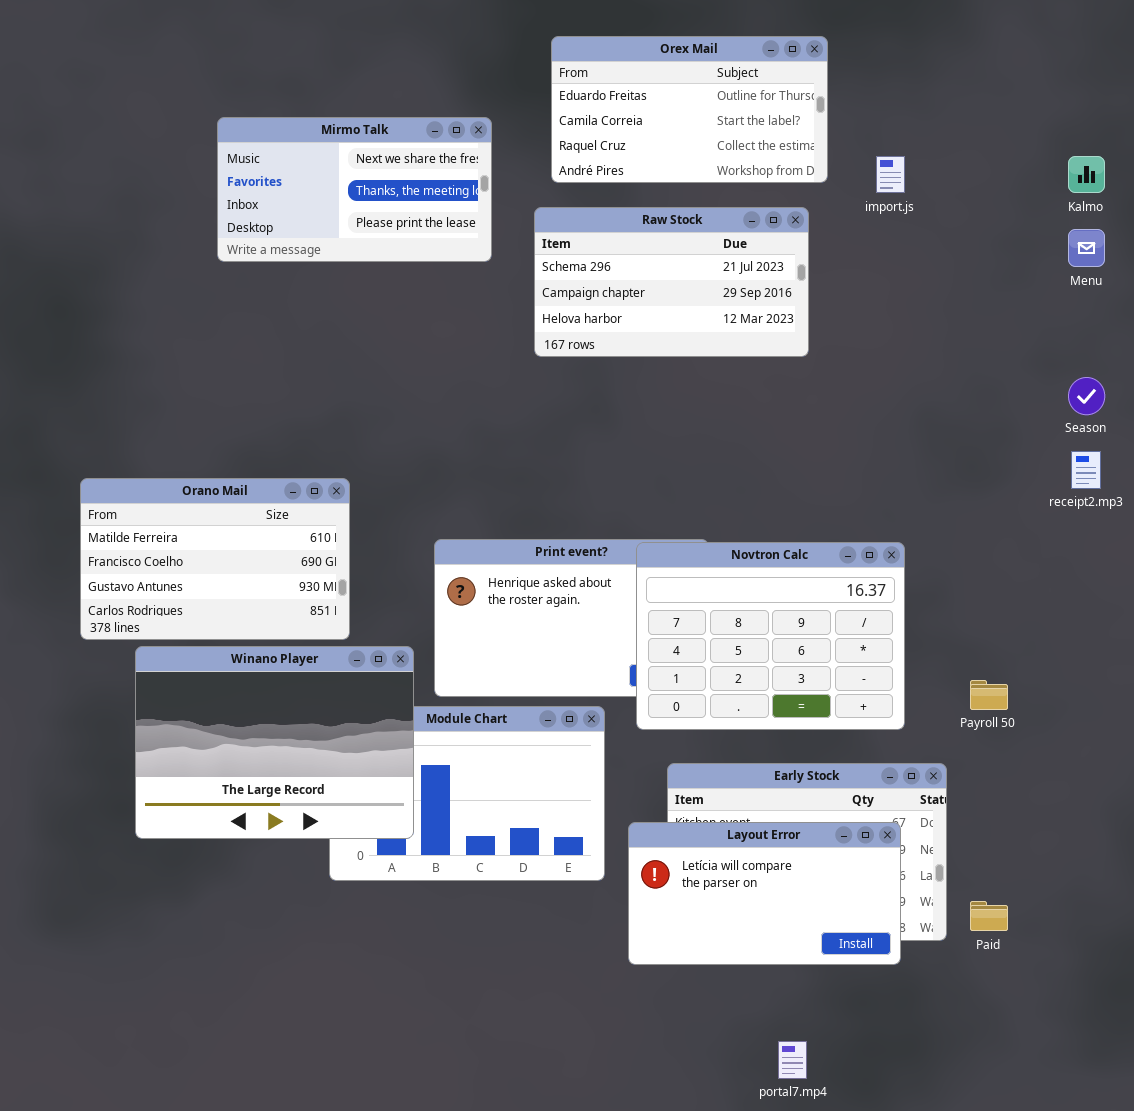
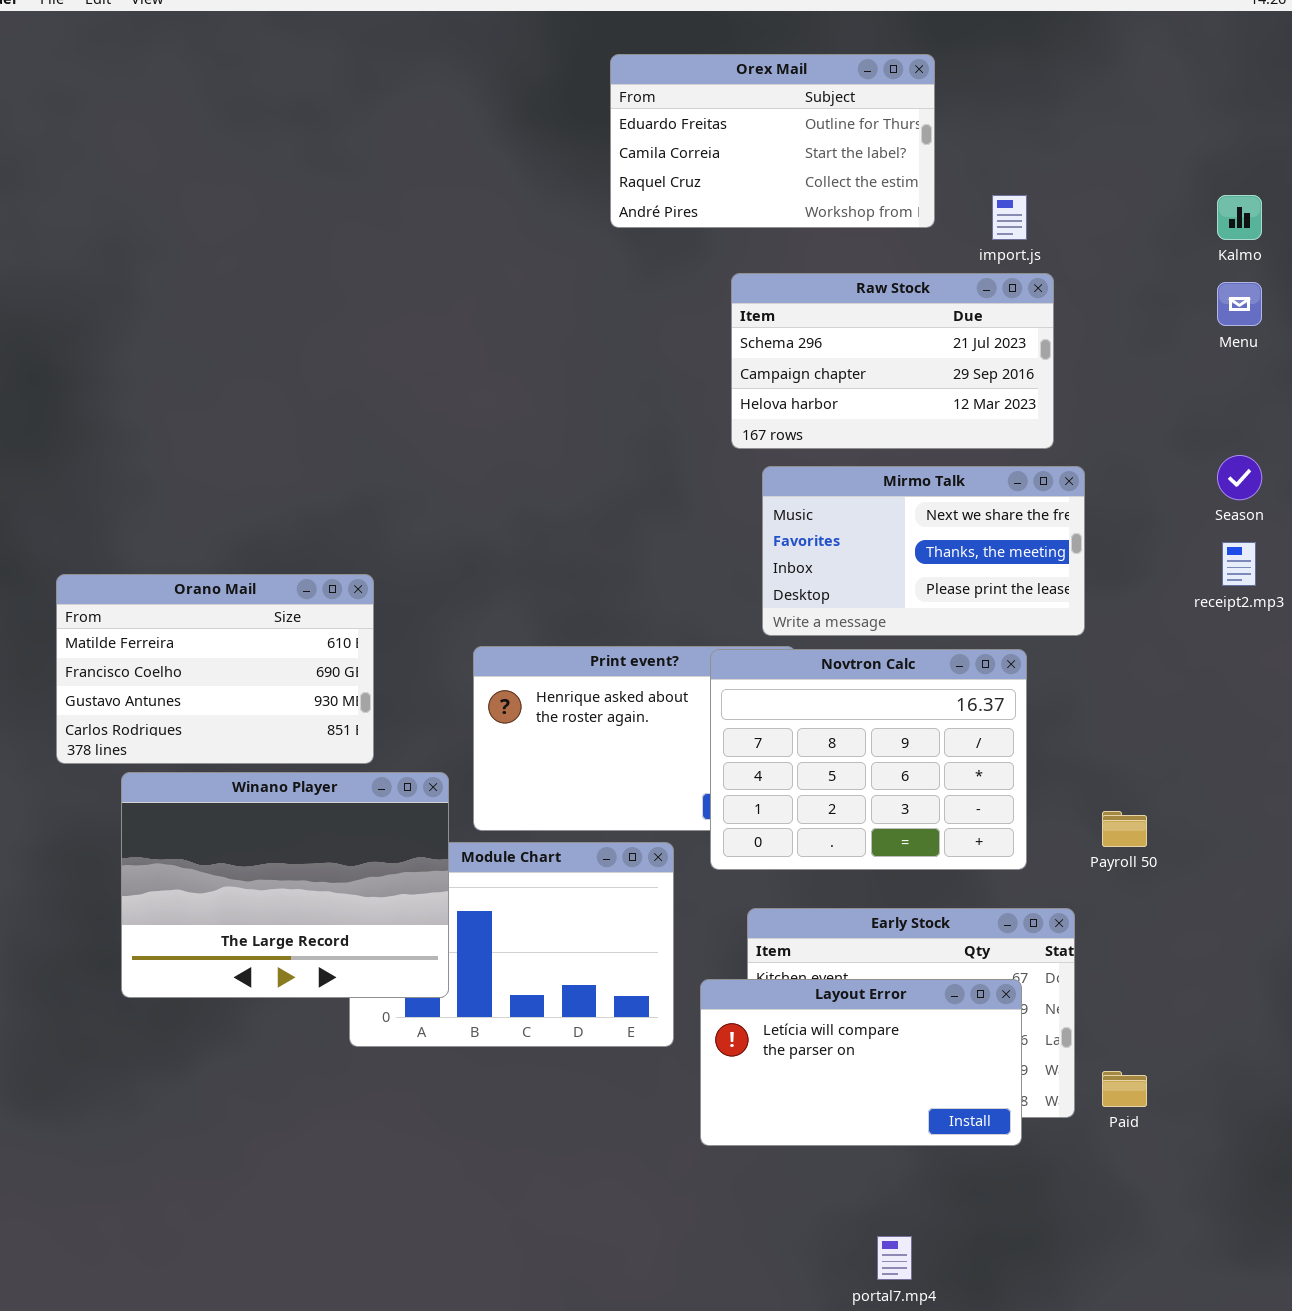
Mirmo Talk: [217,117,492,262] -> [762,466,1085,636], moved
Raw Stock: [534,207,809,357] -> [731,273,1054,449], moved

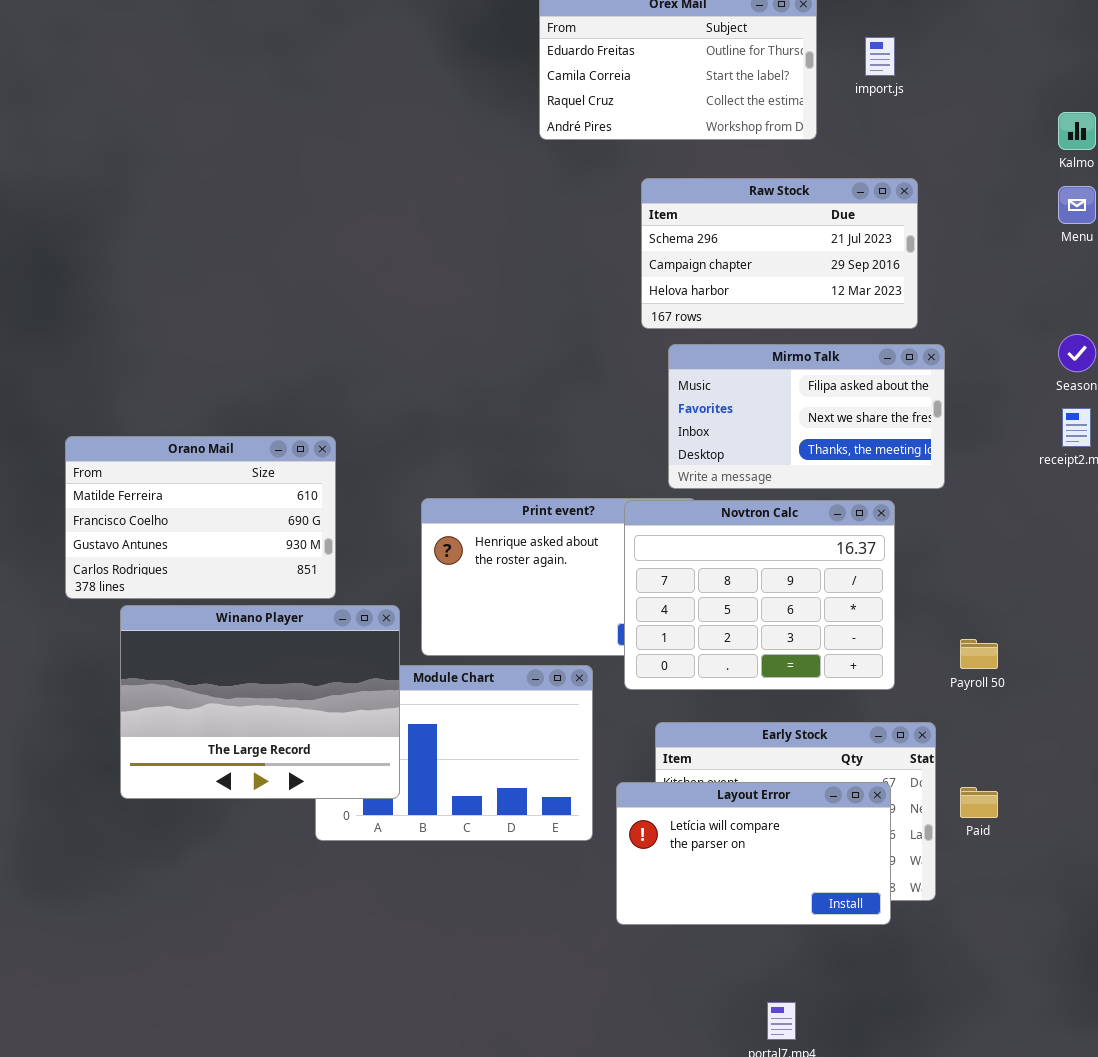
import.js: [992,195,1027,240] -> [865,37,895,76], moved
Mirmo Talk: [762,466,1085,636] -> [668,344,945,489], scrolled up 1 row
Paid: [1102,1071,1147,1107] -> [960,787,998,818], moved

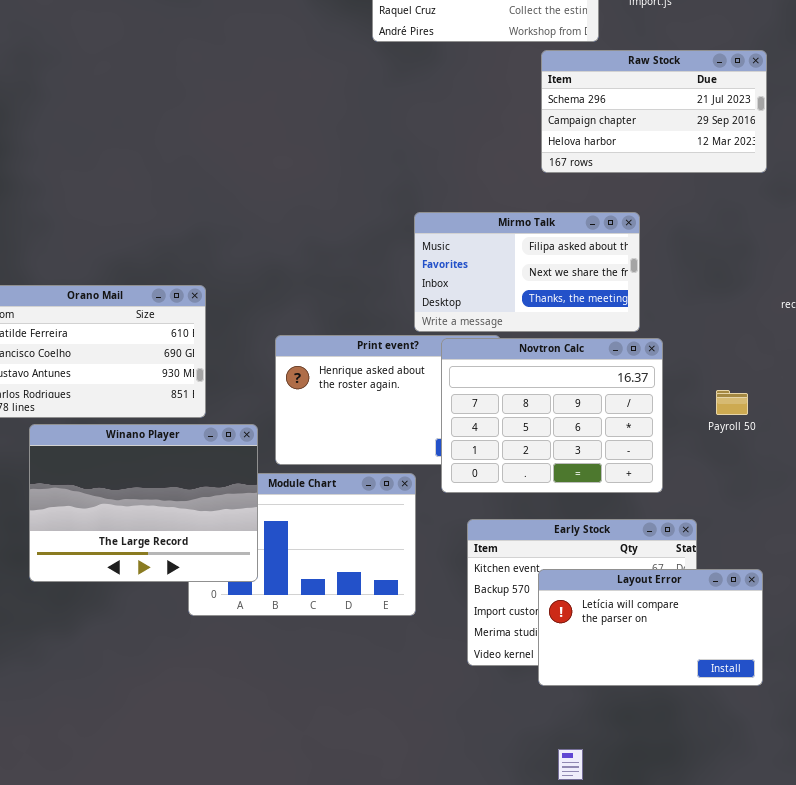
Raw Stock: [641,178,918,329] -> [541,50,767,173], moved
Mirmo Talk: [668,344,945,489] -> [414,212,640,332], moved
Payroll 50: [960,639,998,669] -> [716,390,748,415], moved
Layout Error: [616,782,891,925] -> [538,569,763,686], moved

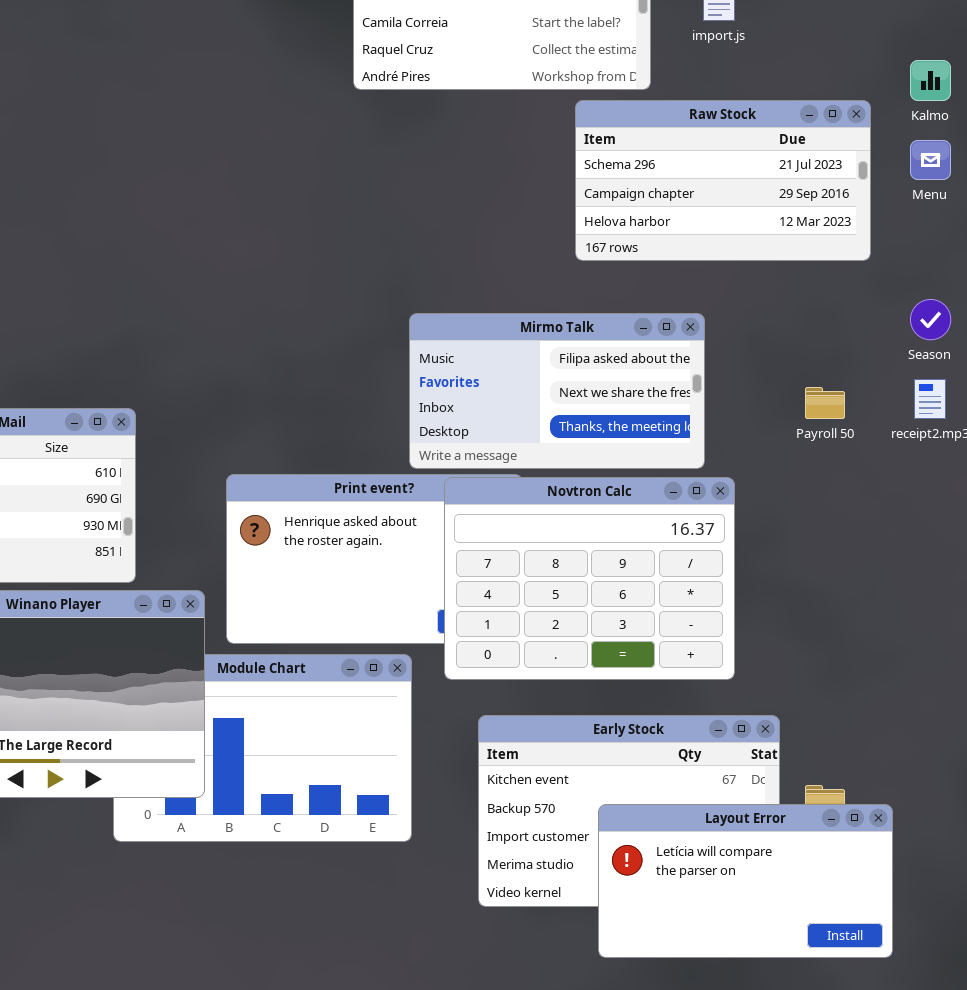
Payroll 50: [716,390,748,415] -> [805,387,845,419], moved
Layout Error: [538,569,763,686] -> [598,804,893,958], moved

